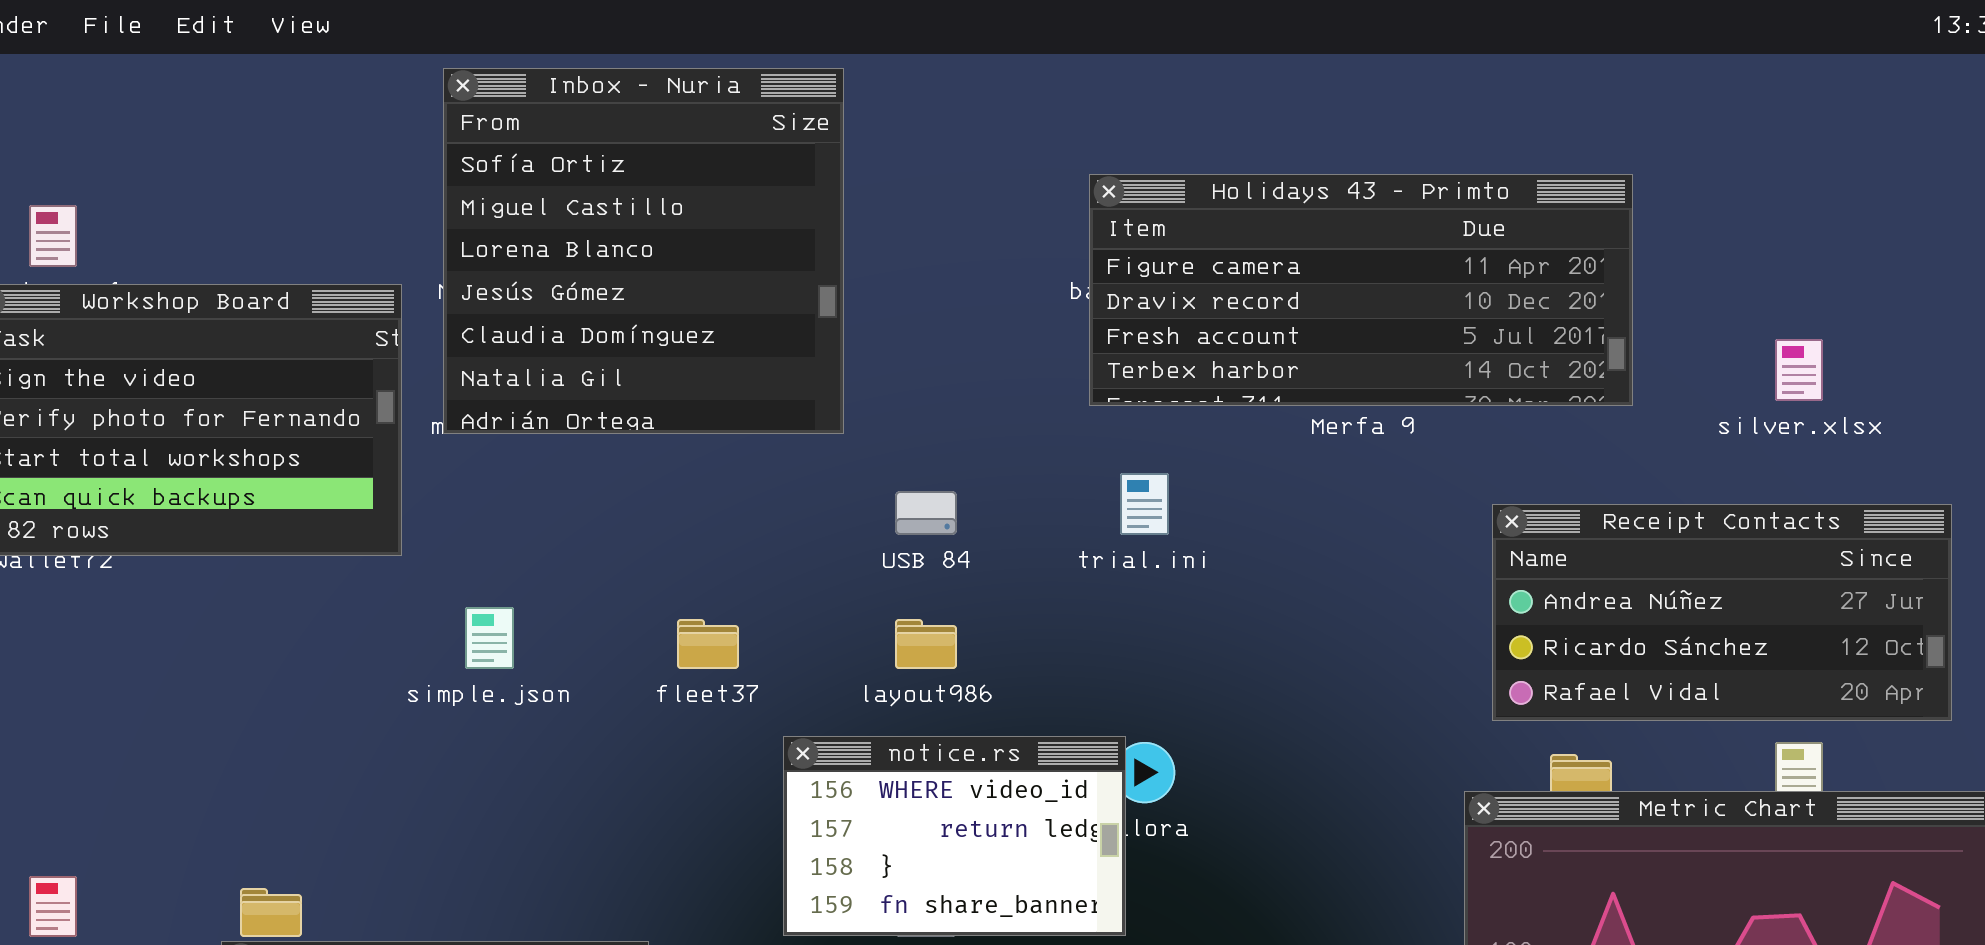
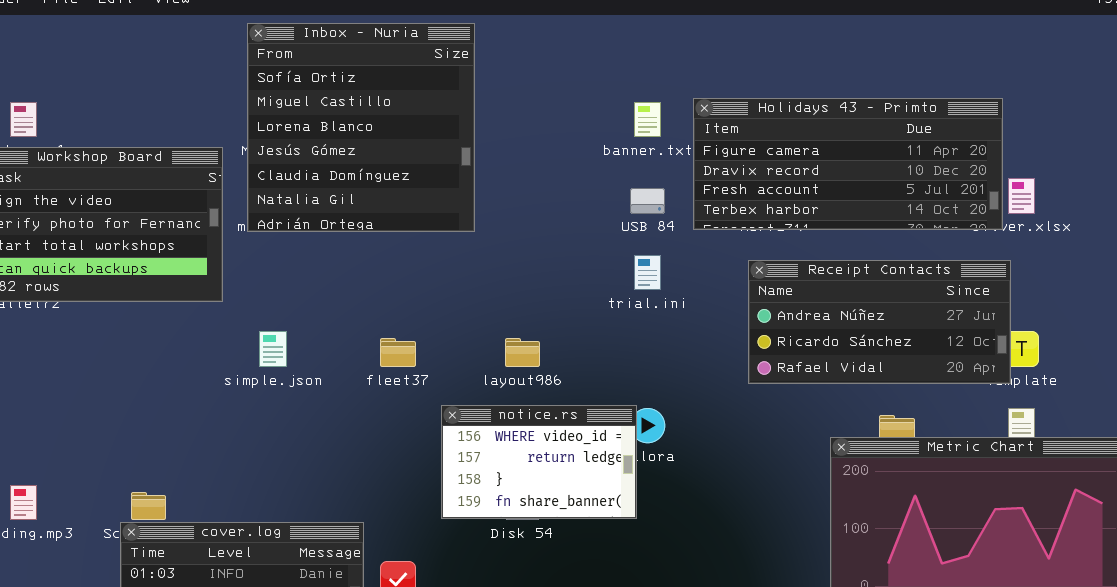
Holidays 43 - Primto: [1089,174,1633,406] -> [693,98,1003,230], moved
USB 84: [895,491,957,535] -> [630,188,665,214], moved
Receipt Contacts: [1492,504,1952,721] -> [748,260,1011,384], moved

